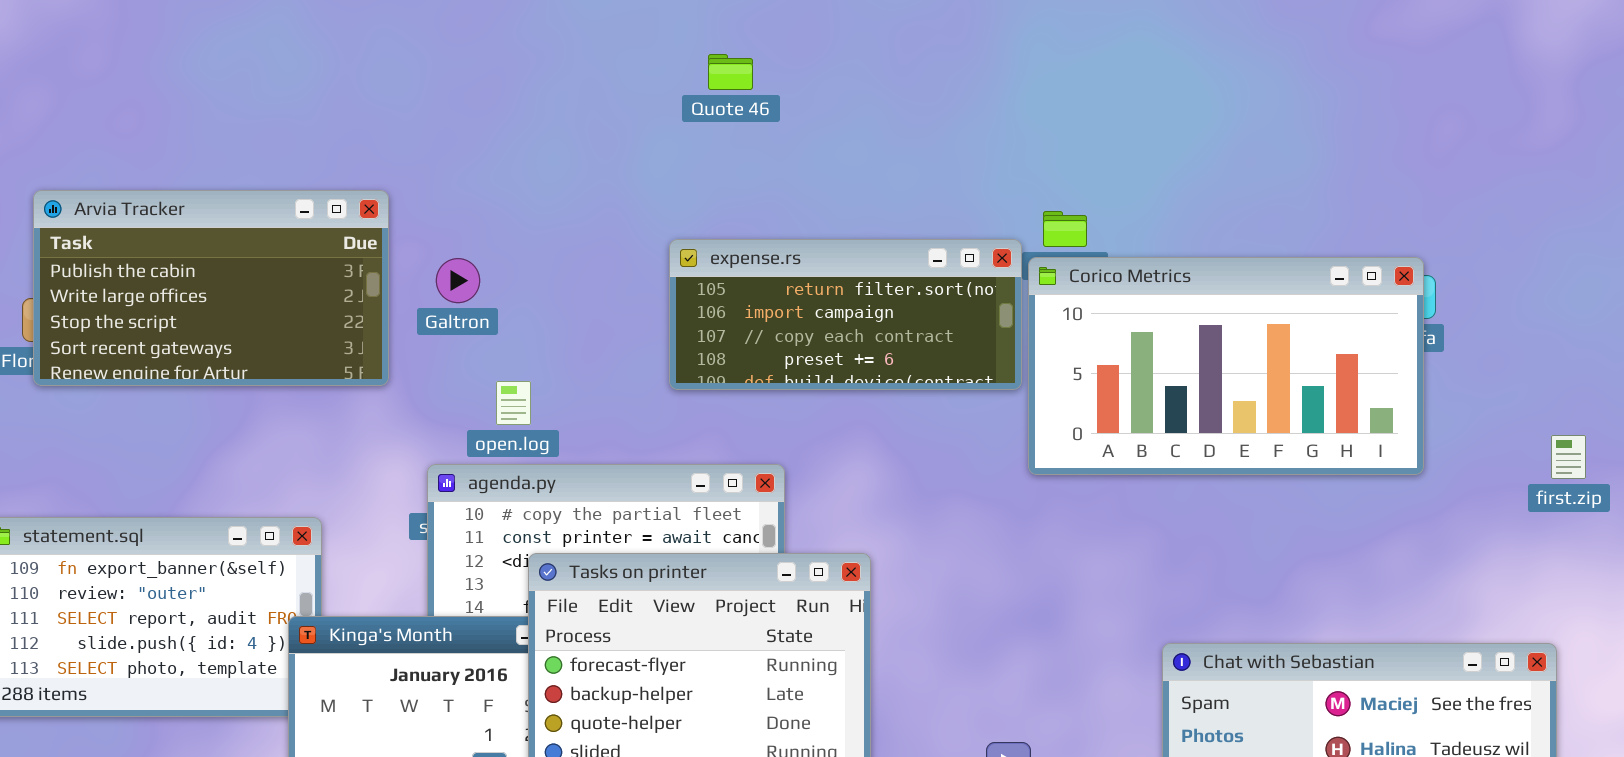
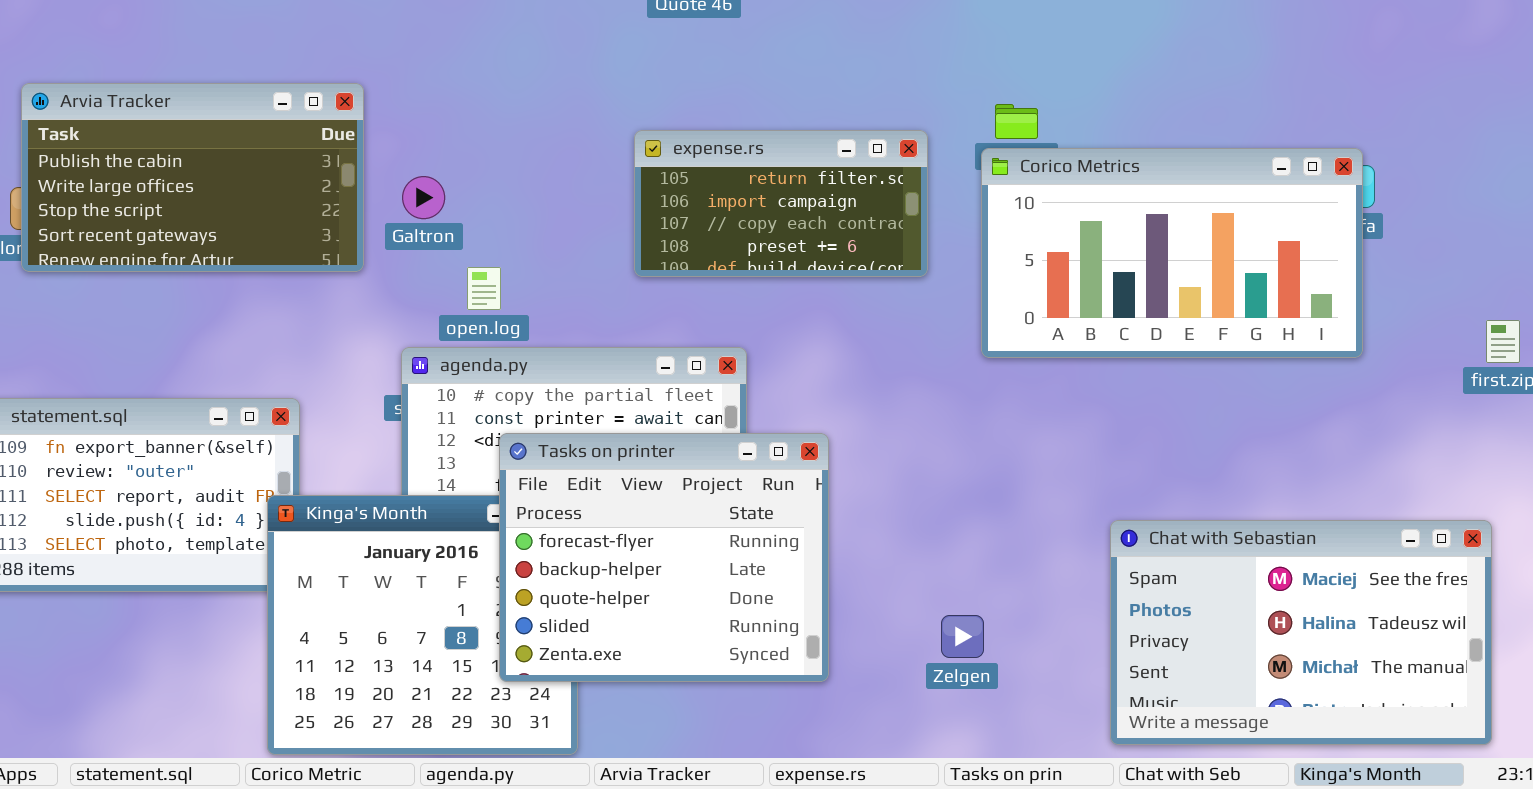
expense.rs: [669,239,1022,390] -> [634,130,928,277], resized
Galtron: [436,258,480,303] -> [402,176,445,219], moved

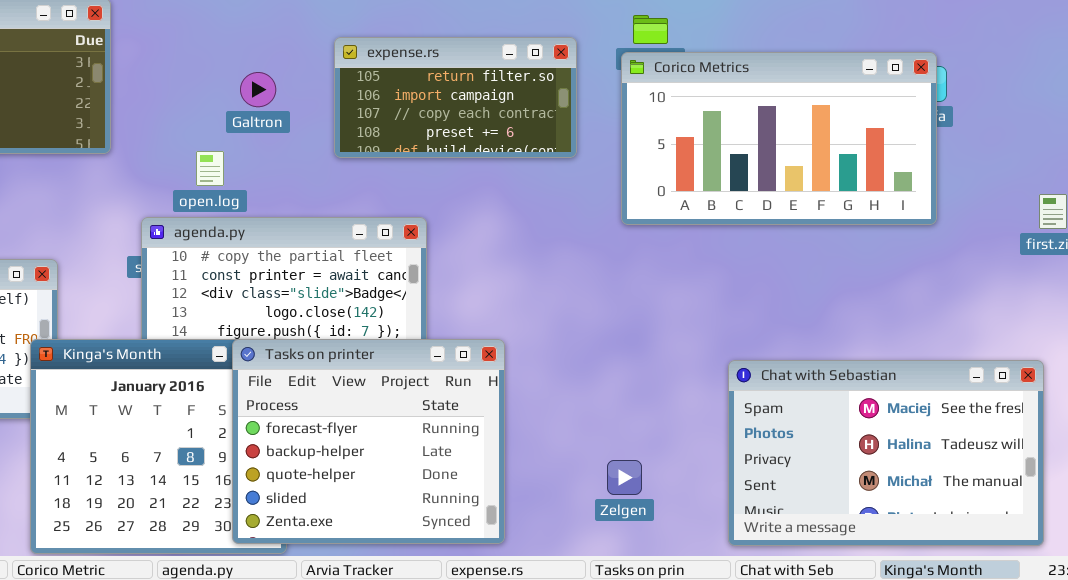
Galtron: [402,176,445,219] -> [240,72,276,107], moved
Tasks on printer: [499,433,829,682] -> [232,339,505,544], moved
Zelgen: [941,615,984,658] -> [607,460,642,495], moved

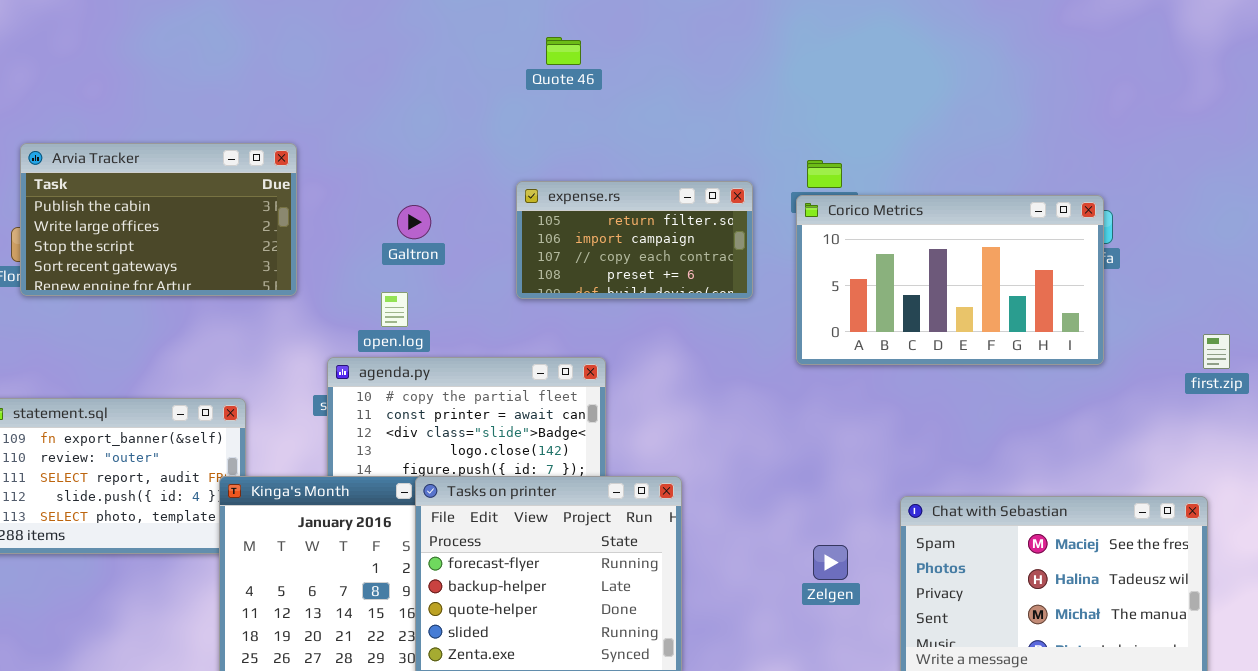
Galtron: [240,72,276,107] -> [397,205,431,239], moved
Zelgen: [607,460,642,495] -> [813,545,848,580], moved

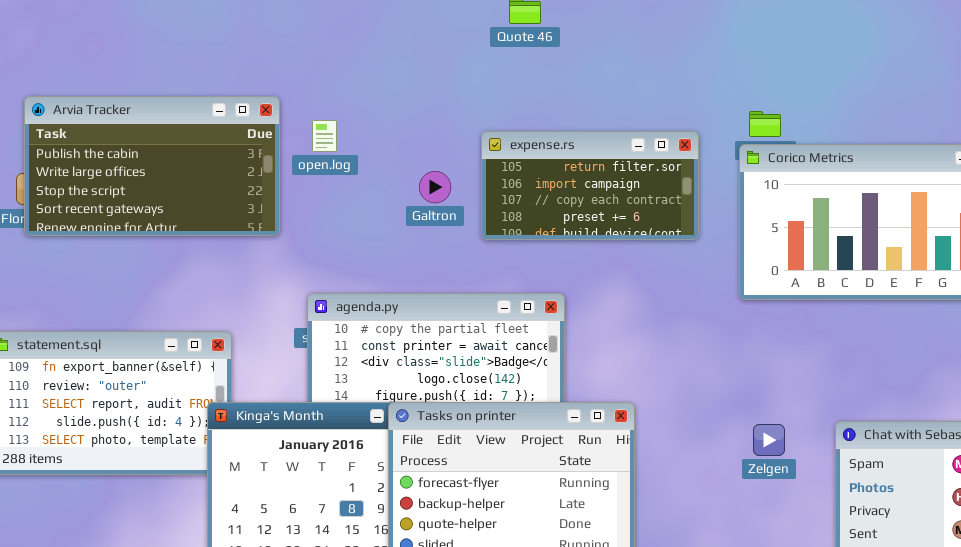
Galtron: [397,205,431,239] -> [419,171,451,203], moved
open.log: [381,292,408,327] -> [312,120,337,152], moved
Zelgen: [813,545,848,580] -> [753,424,785,456], moved

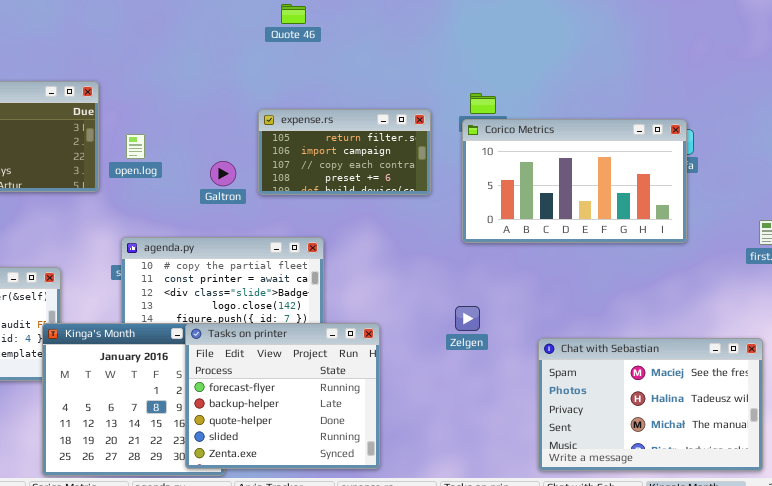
open.log: [312,120,337,152] -> [126,134,145,159], moved
Galtron: [419,171,451,203] -> [210,161,236,186], moved
Zelgen: [753,424,785,456] -> [455,306,480,331], moved

